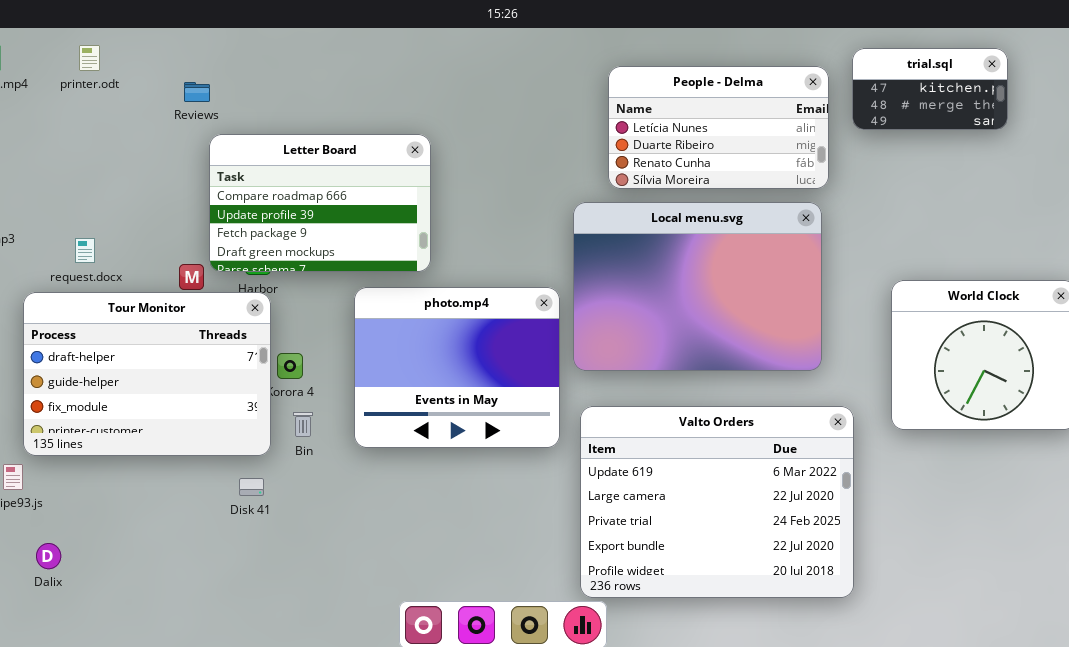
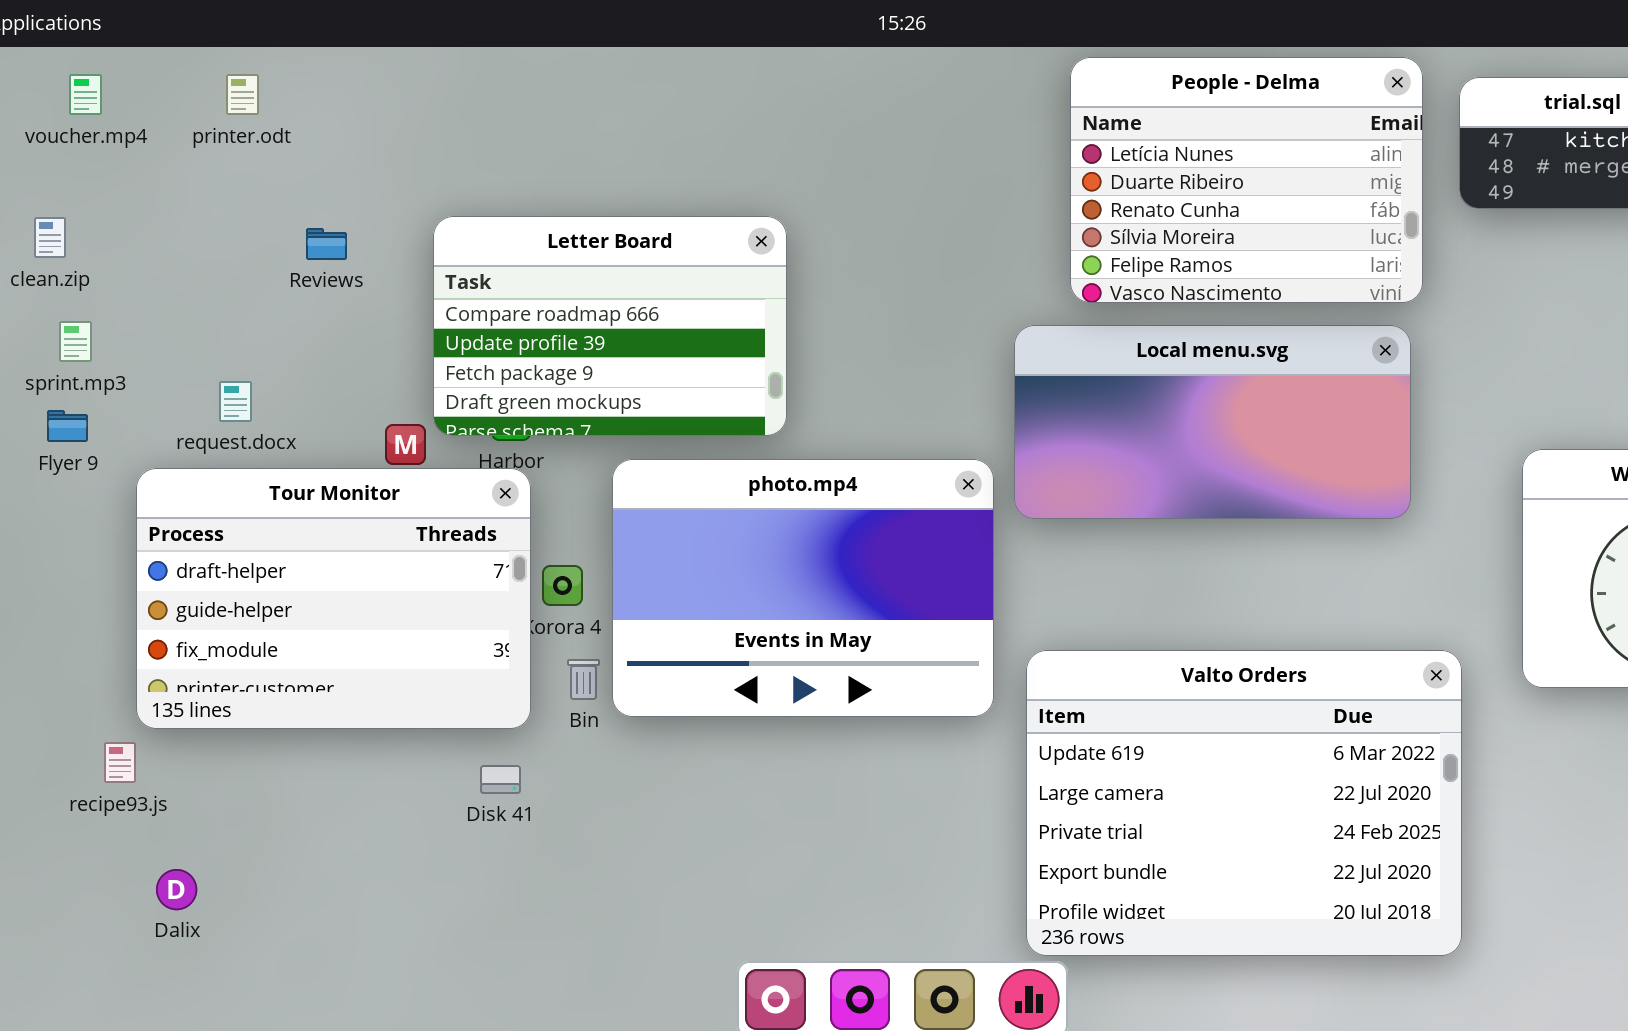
People - Delma: [608,66,829,189] -> [1070,57,1423,303], resized
Reviews: [184,82,210,102] -> [306,228,347,260], moved
Local menu.svg: [573,202,822,371] -> [1014,325,1411,519], resized
photo.mp4: [354,287,560,448] -> [612,459,994,717], resized

